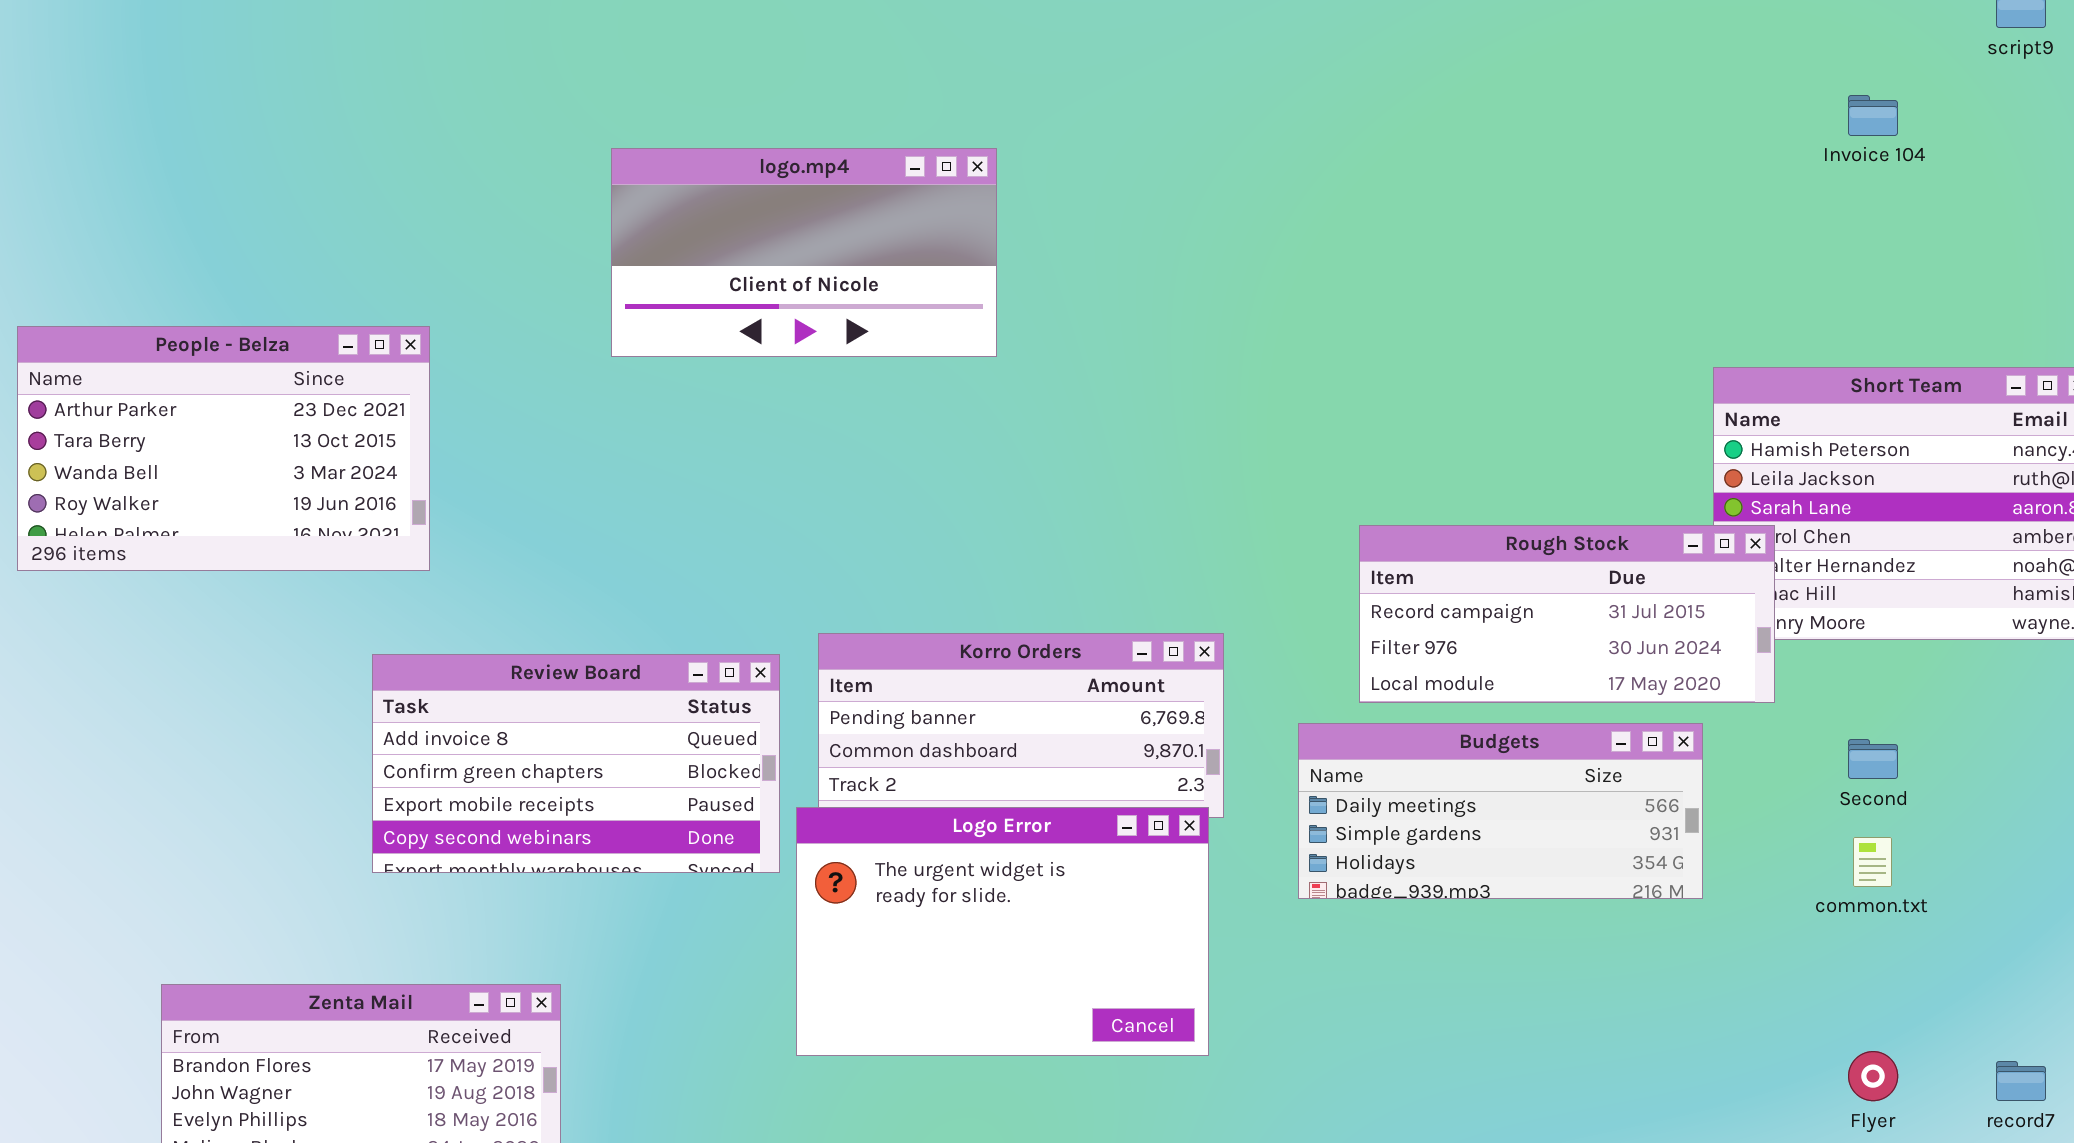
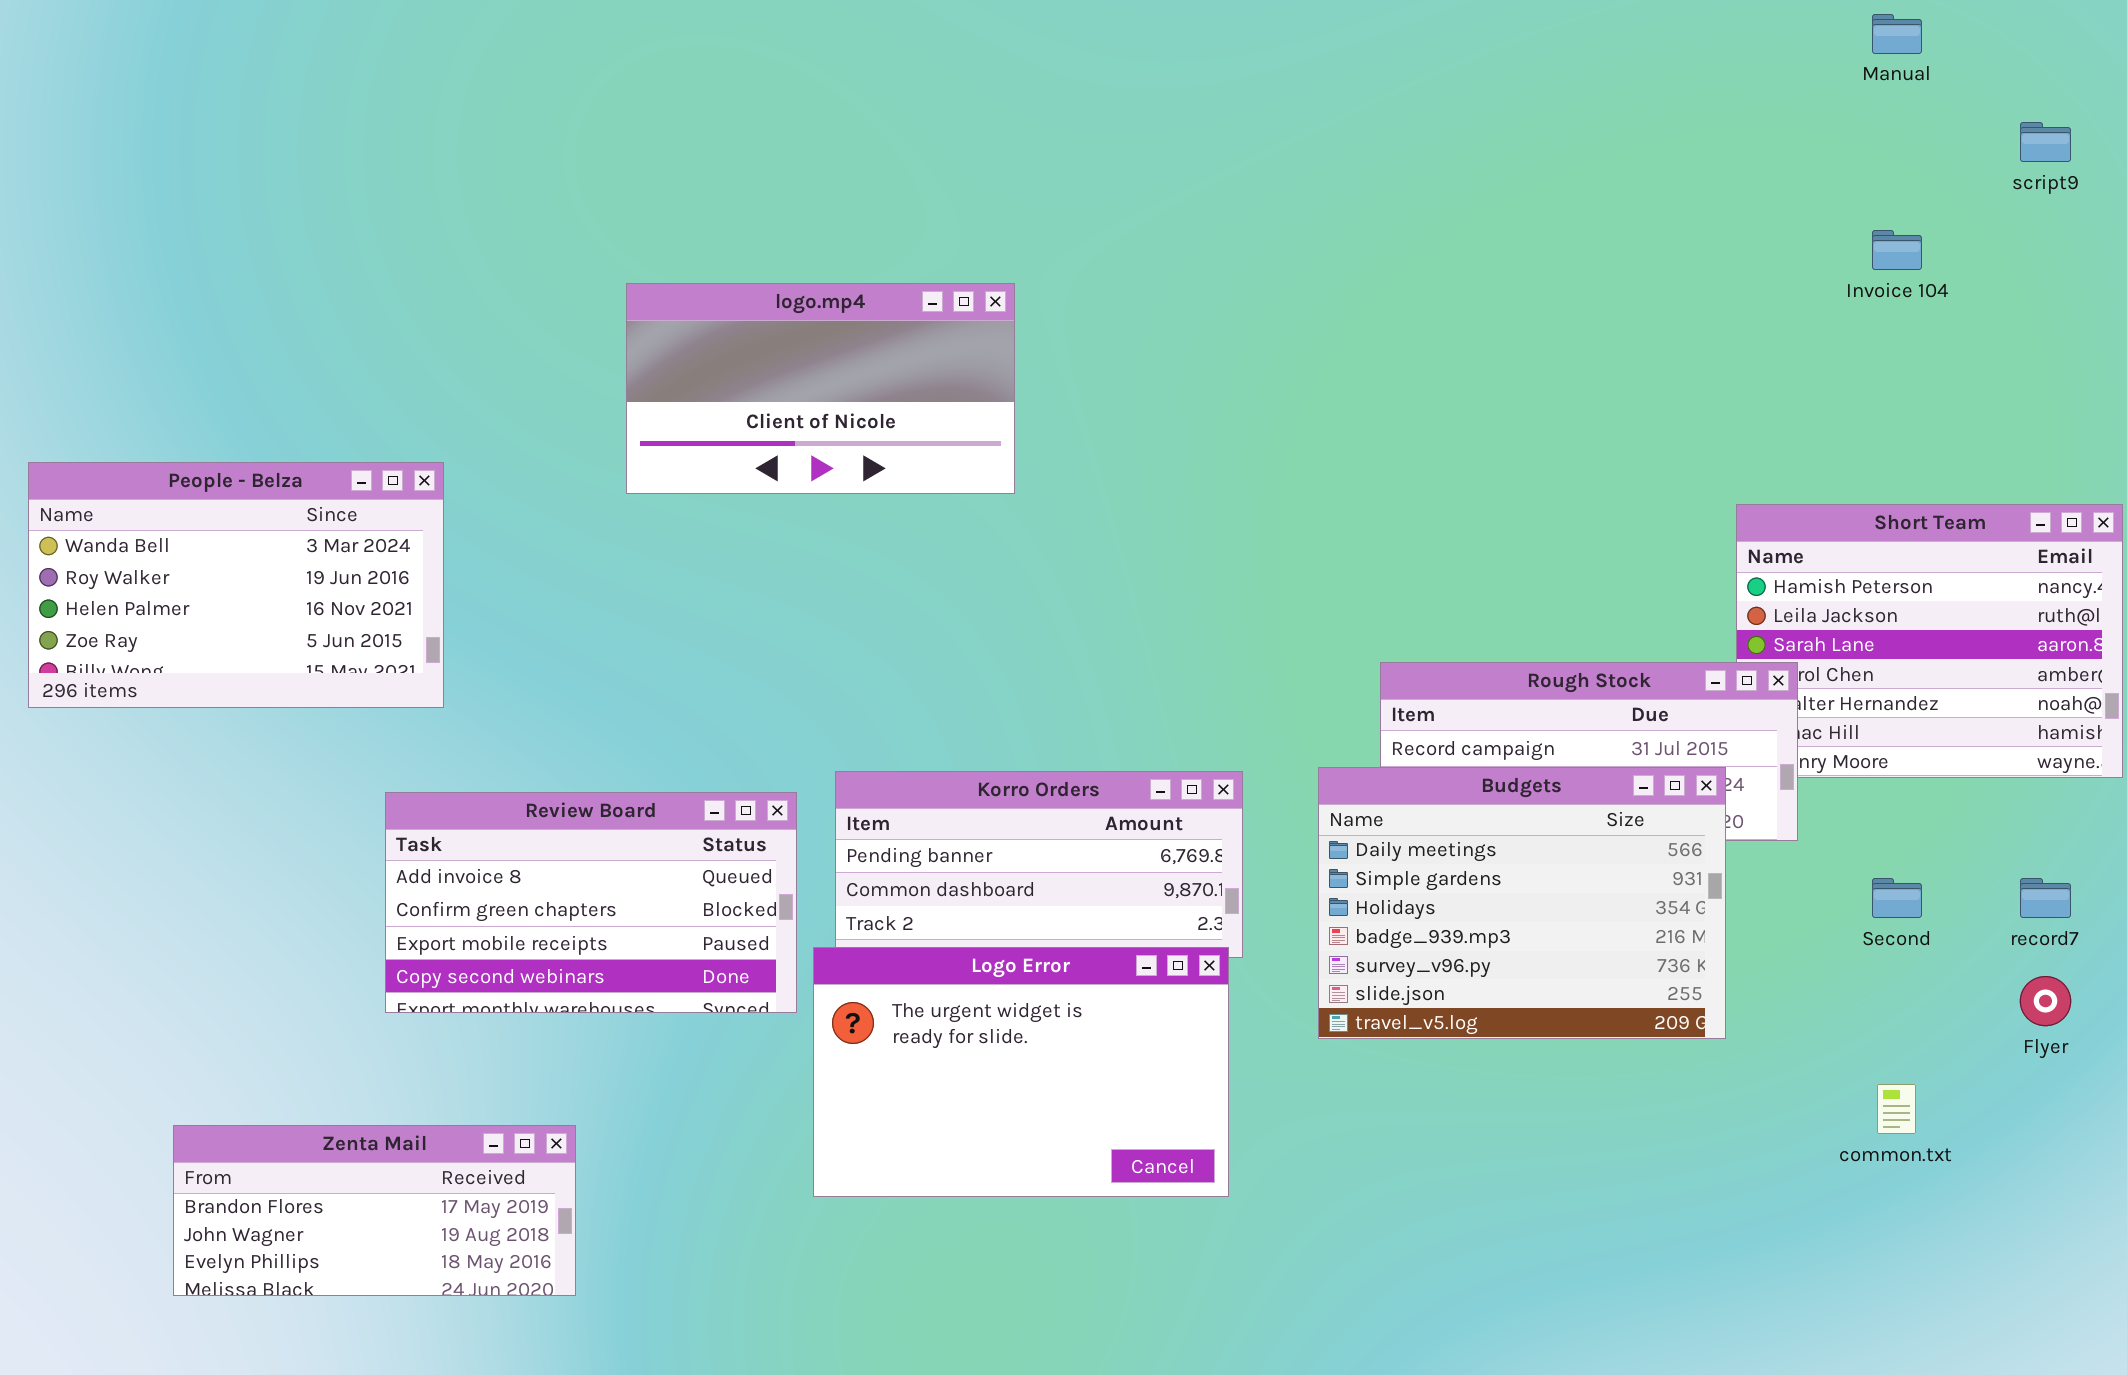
People - Belza: [17,326,430,571] -> [28,462,444,708], scrolled down 2 rows
Budgets: [1298,723,1703,899] -> [1318,767,1726,1039], resized
common.txt: [1853,837,1892,887] -> [1877,1084,1916,1134], moved
Flyer: [1848,1051,1898,1101] -> [2020,976,2071,1026], moved
record7: [1996,1061,2046,1101] -> [2020,878,2071,918], moved

